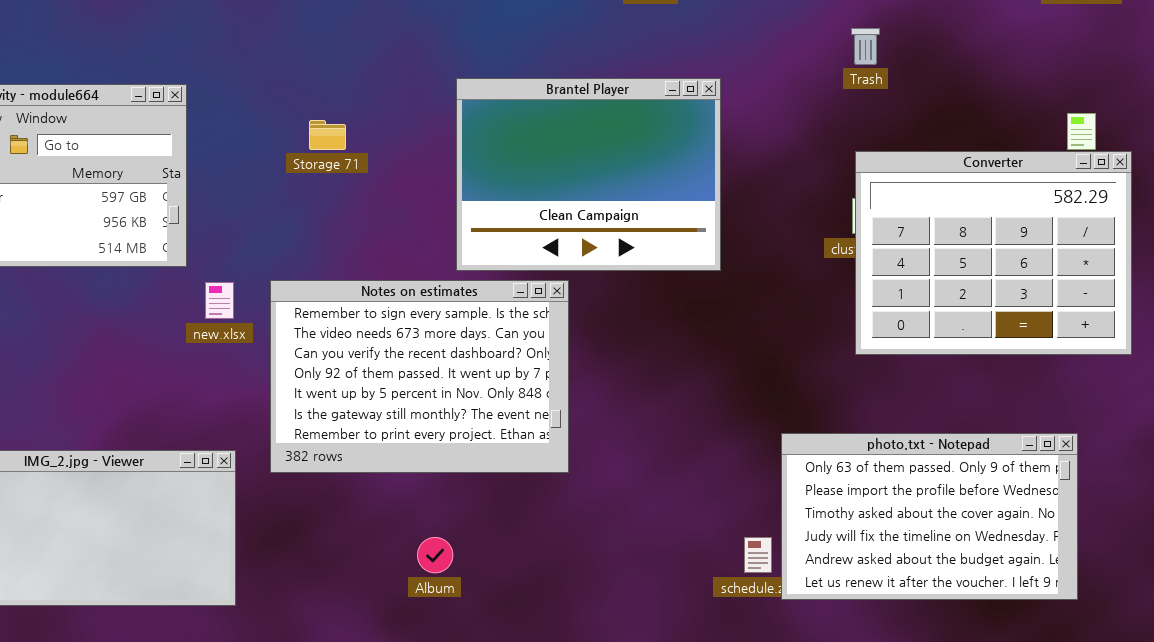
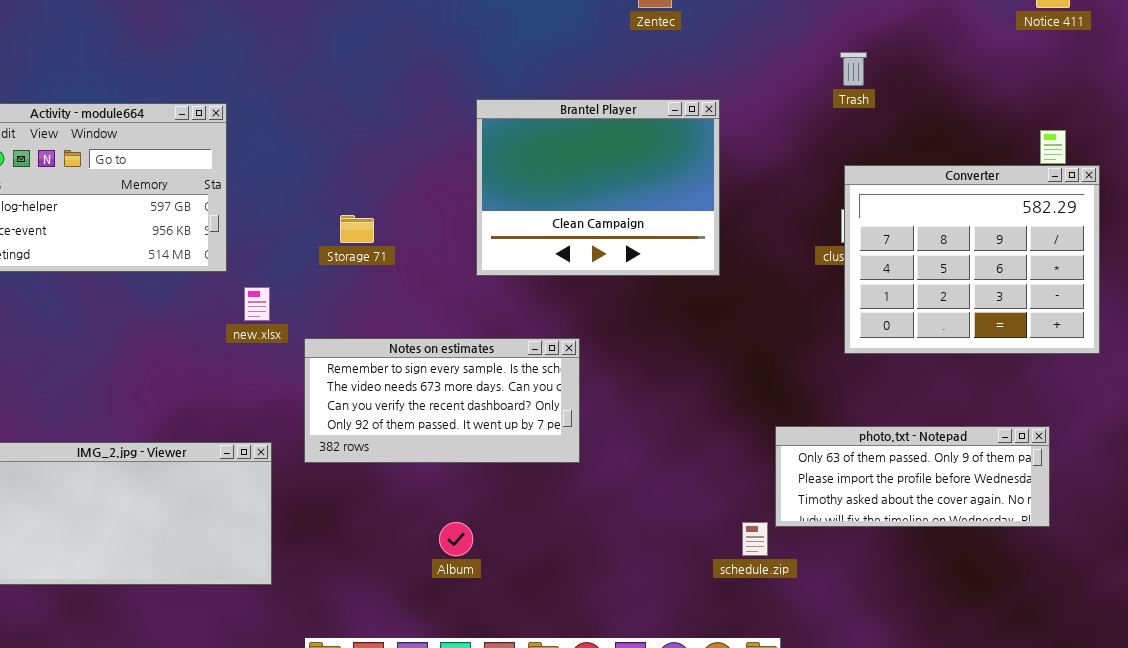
Storage 71: [309,120,346,150] -> [340,215,374,243], moved
Notes on estimates: [270,280,569,473] -> [304,338,580,463], resized
photo.txt - Notepad: [781,433,1078,600] -> [775,426,1050,527], resized

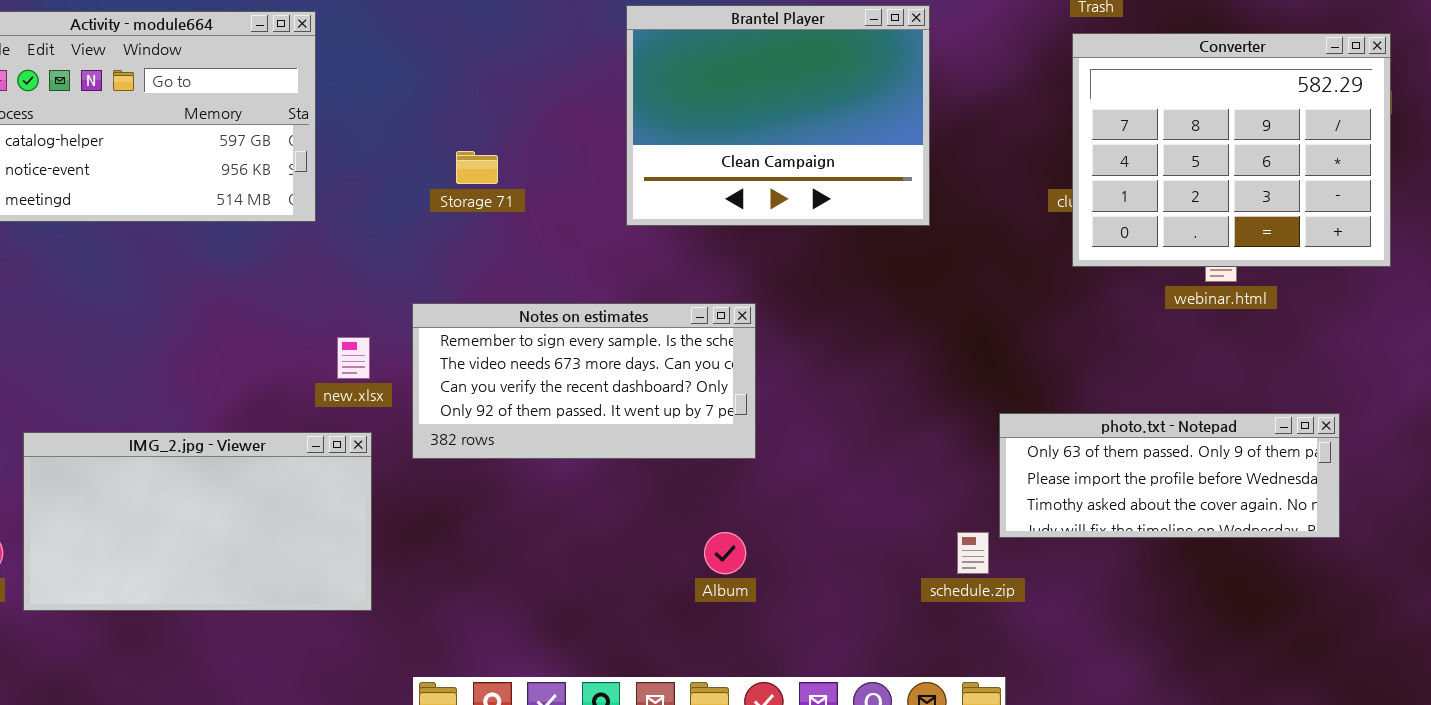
Converter: [844,165,1100,354] -> [1072,33,1391,267], moved
new.xlsx: [244,287,270,321] -> [337,337,370,379], moved
Album: [439,522,473,556] -> [704,532,746,574], moved

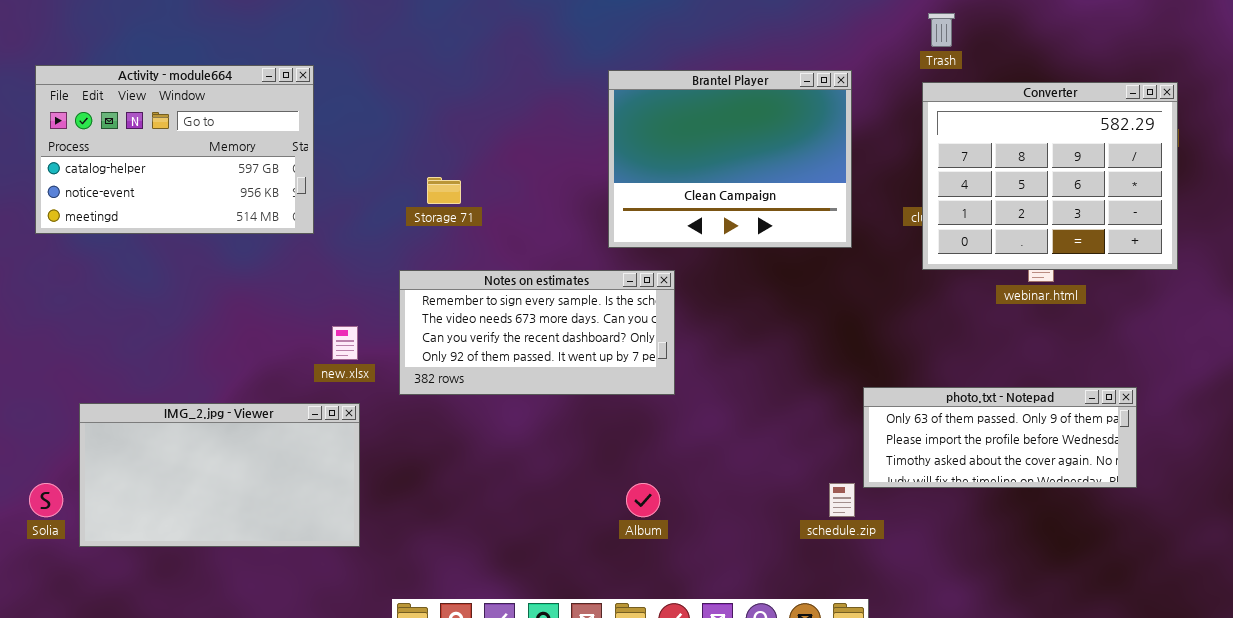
Brantel Player: [626,5,930,226] -> [608,70,852,248], moved
Notes on estimates: [412,303,756,459] -> [399,270,675,395], moved

